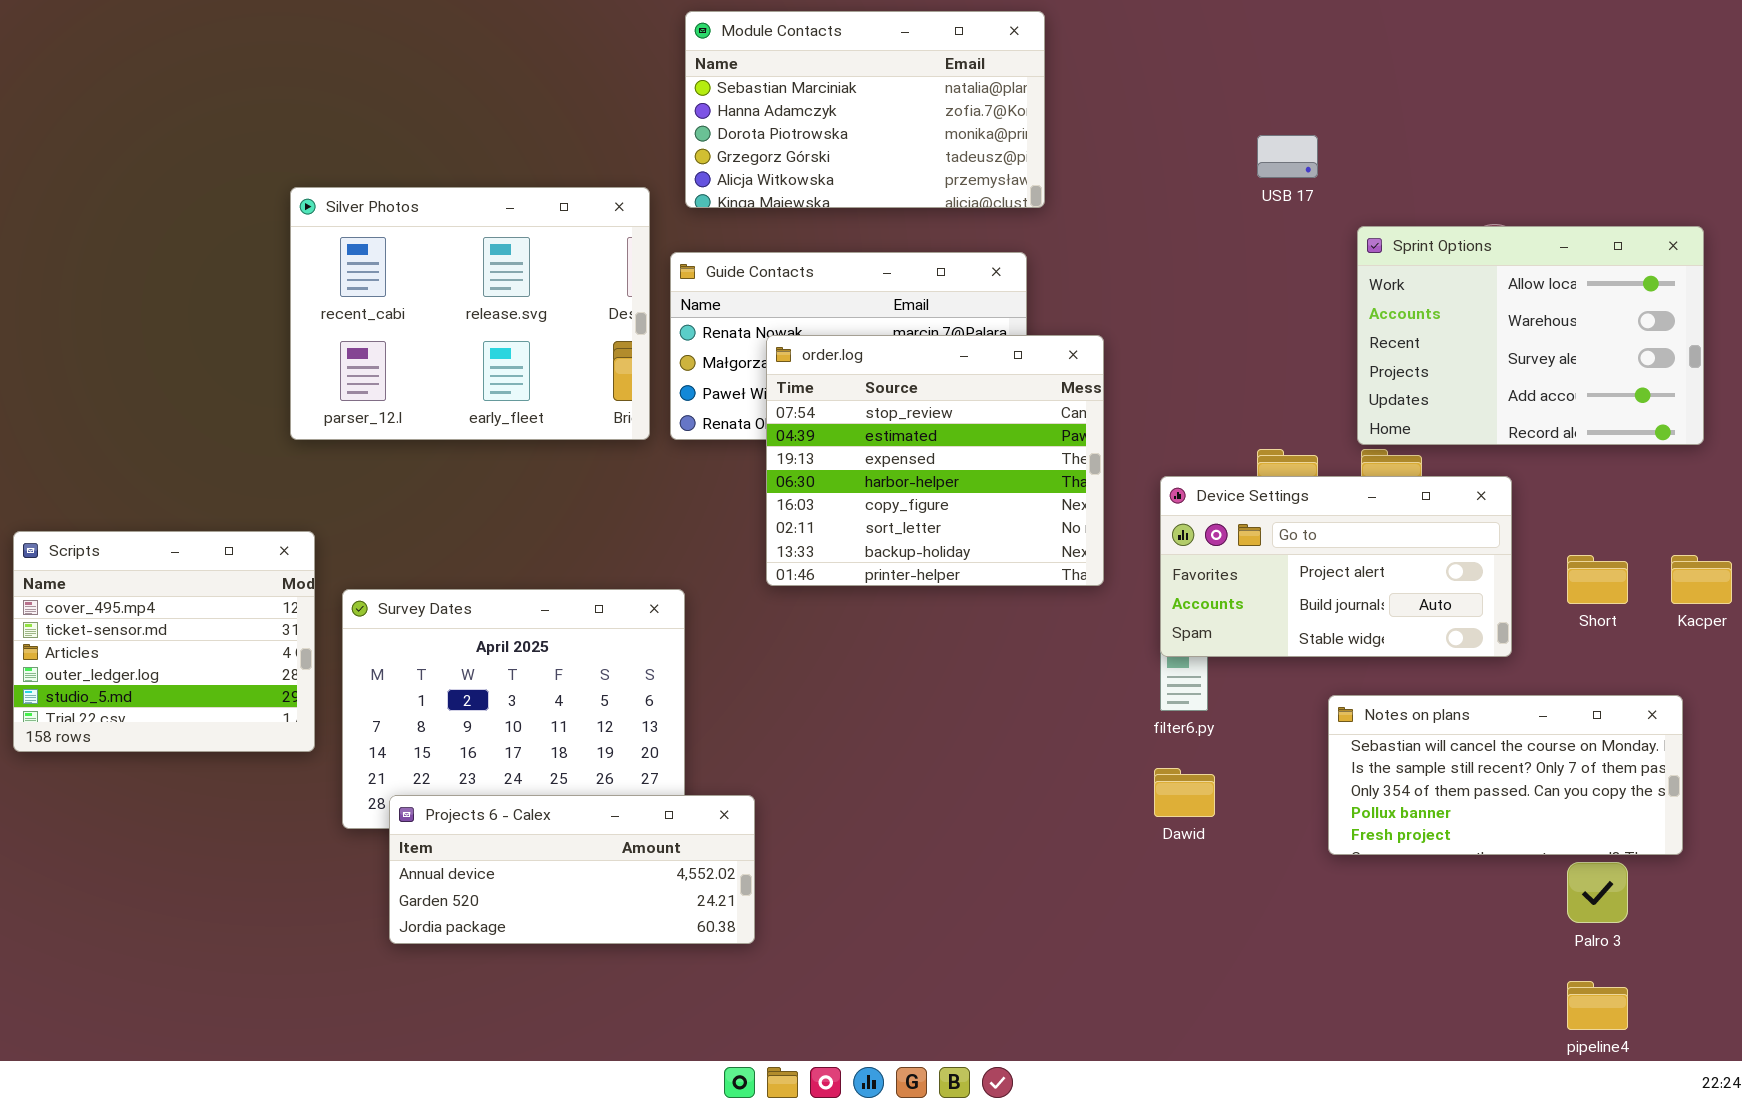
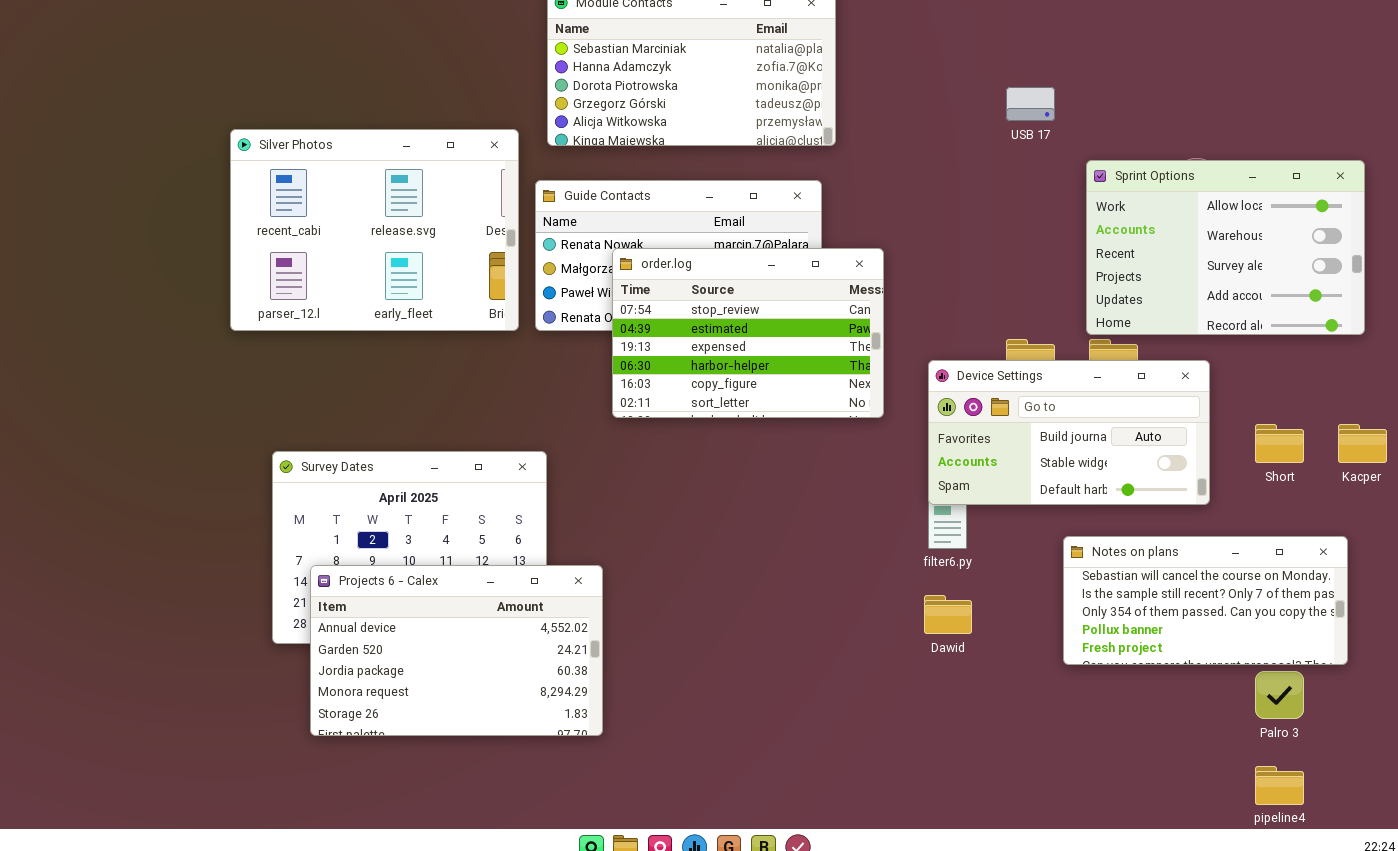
order.log: [766,335,1104,586] -> [612,248,884,418], resized
Device Settings: [1160,476,1512,657] -> [928,360,1210,505], scrolled down 1 row
Scripts: [13,531,315,752] -> none, closed
Projects 6 - Calex: [389,795,755,944] -> [310,565,603,736], resized

